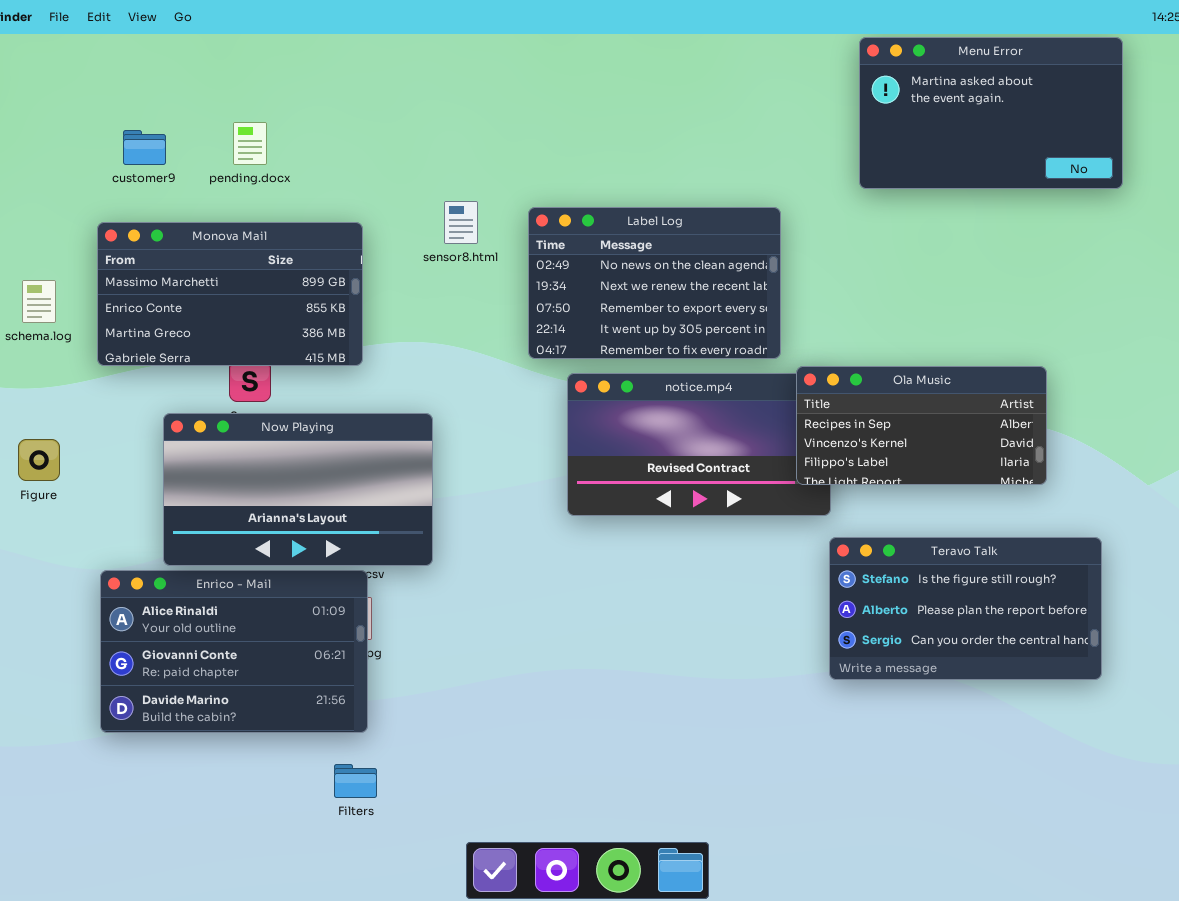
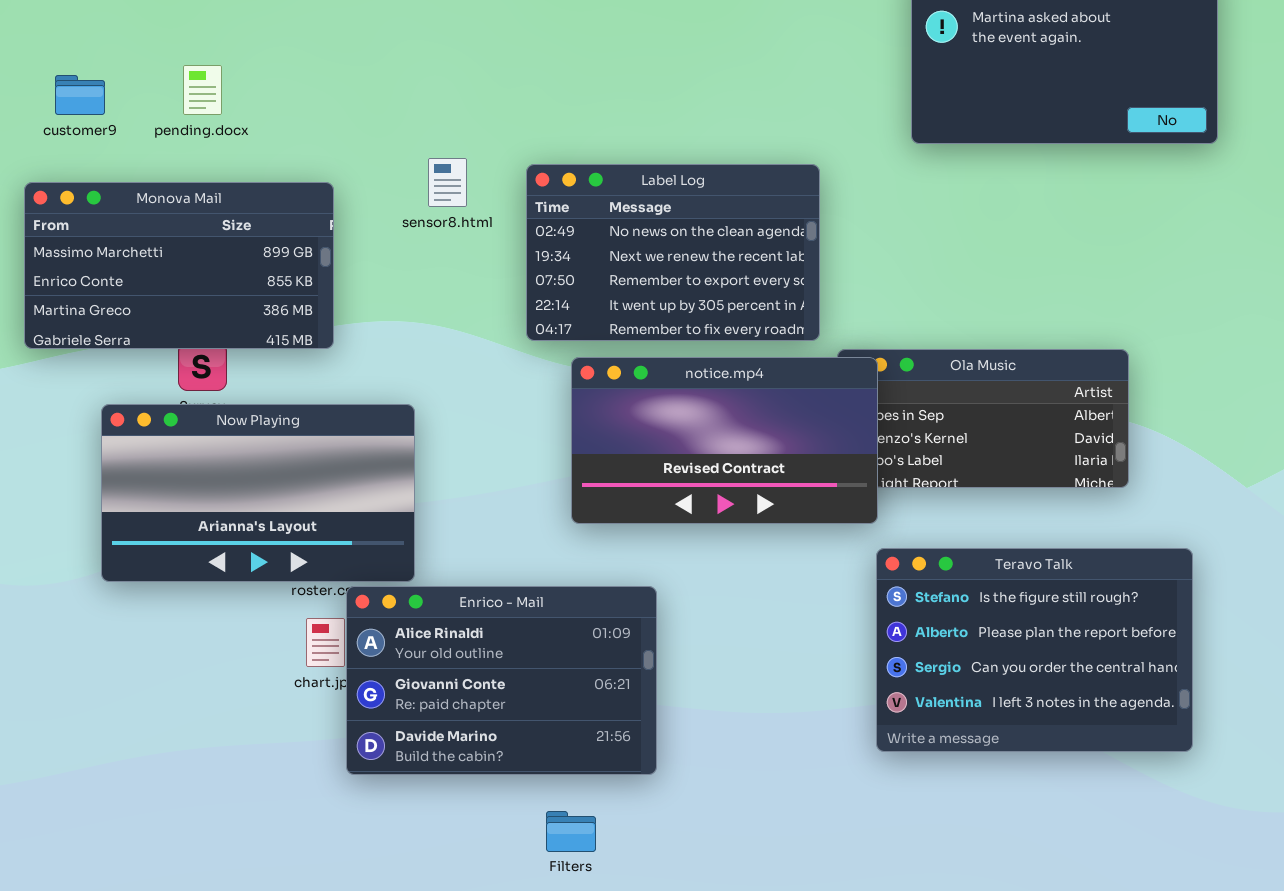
notice.mp4: [567,373,831,516] -> [571,357,878,524], raised
Teravo Talk: [829,537,1102,680] -> [876,548,1193,752], resized
Enrico - Mail: [100,570,368,733] -> [346,586,657,775], moved
Filters: [334,764,377,798] -> [546,811,596,852], moved

